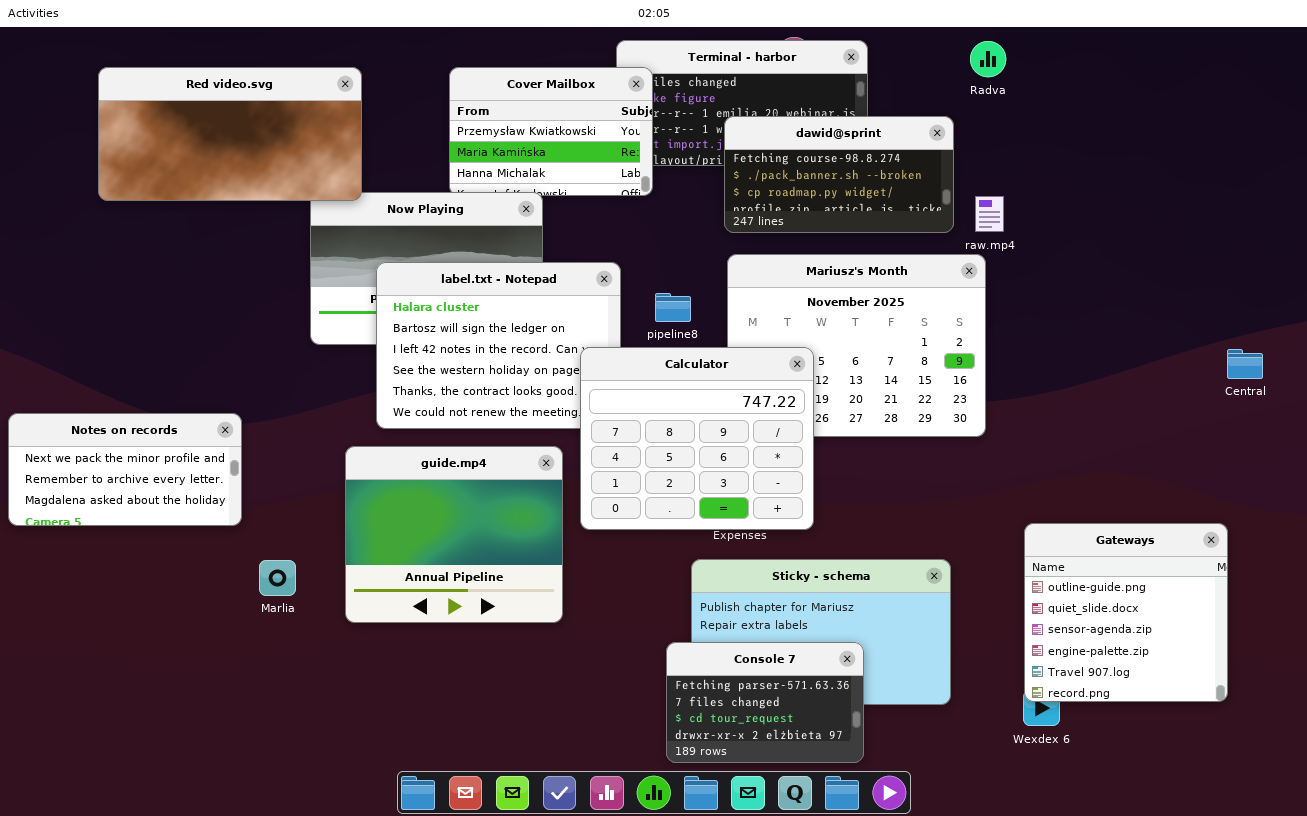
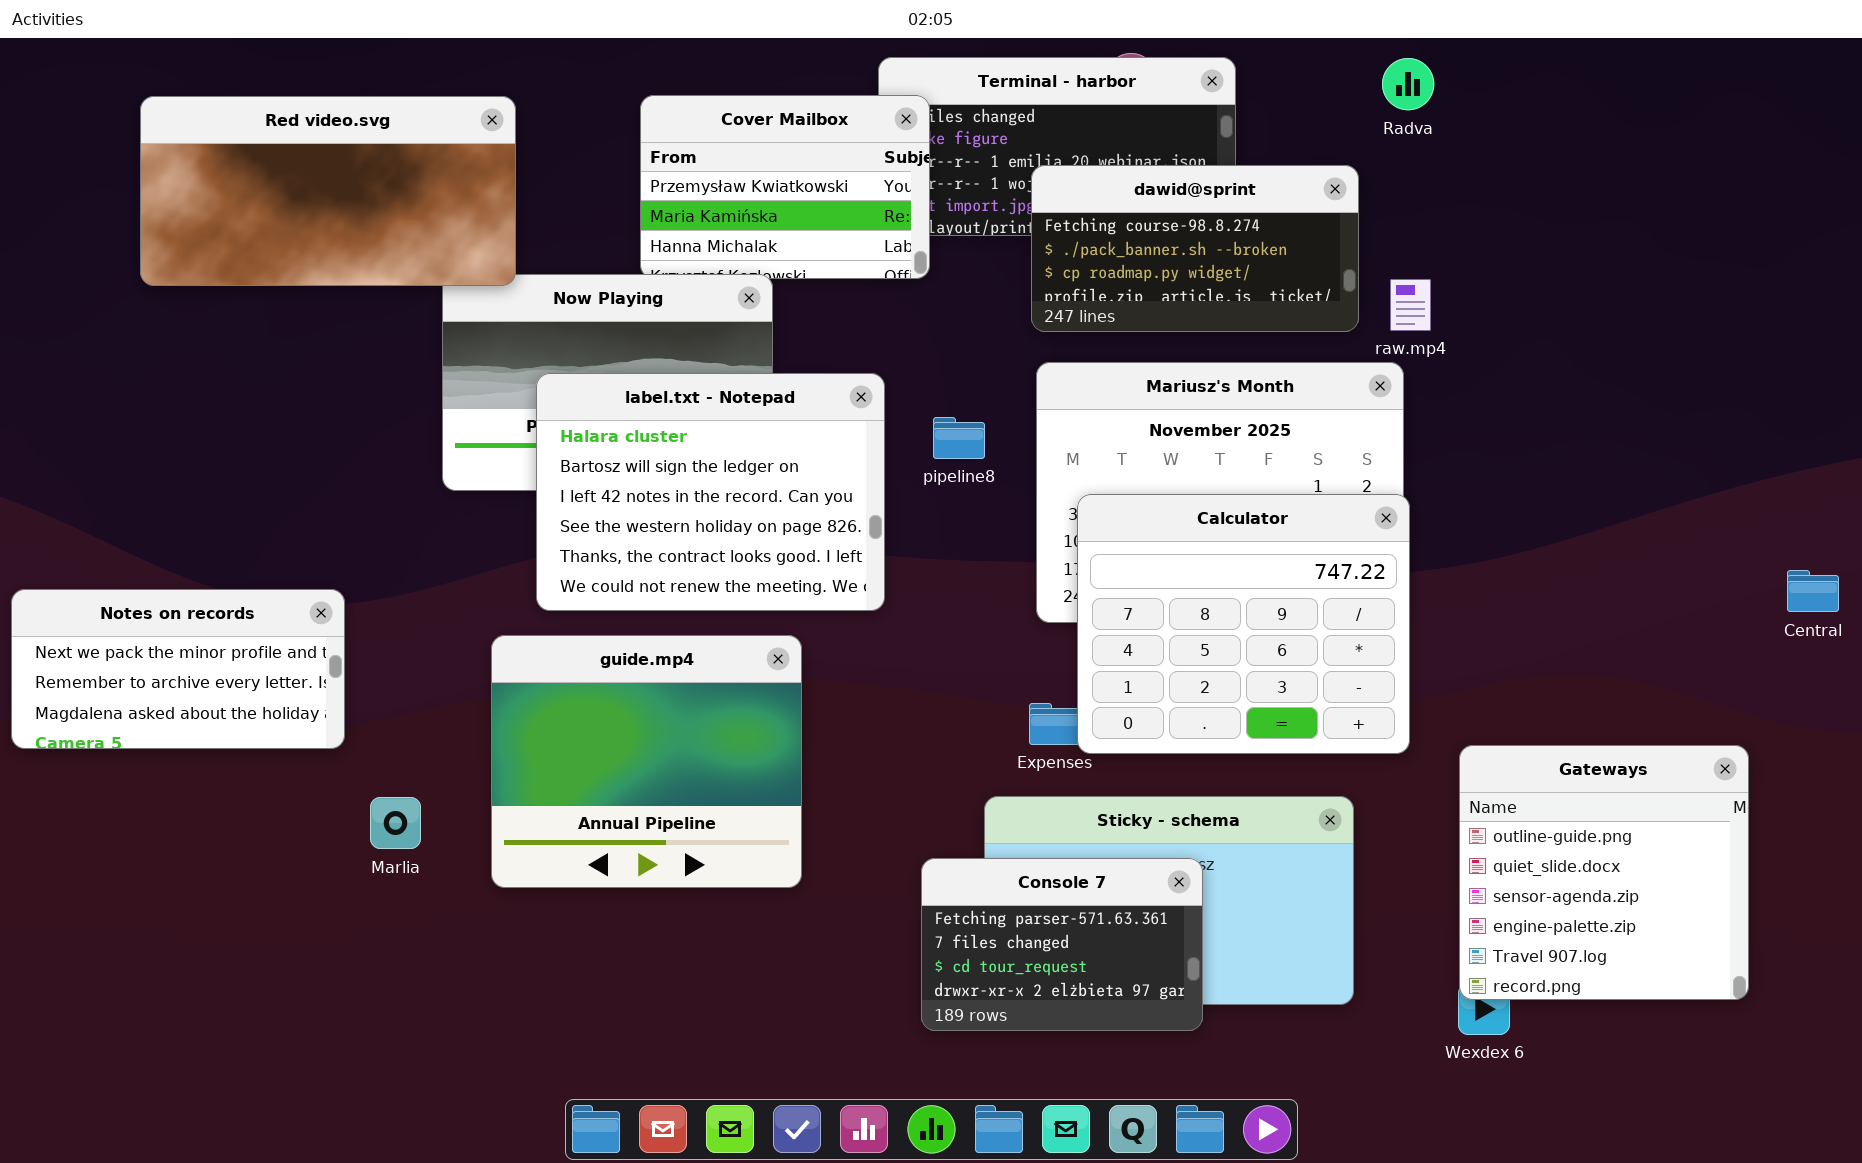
Calculator: [580,347,814,530] -> [1077,494,1410,754], moved
Central: [1227,349,1263,379] -> [1787,570,1839,612], moved
Console 7: [666,642,864,763] -> [921,858,1203,1031], moved

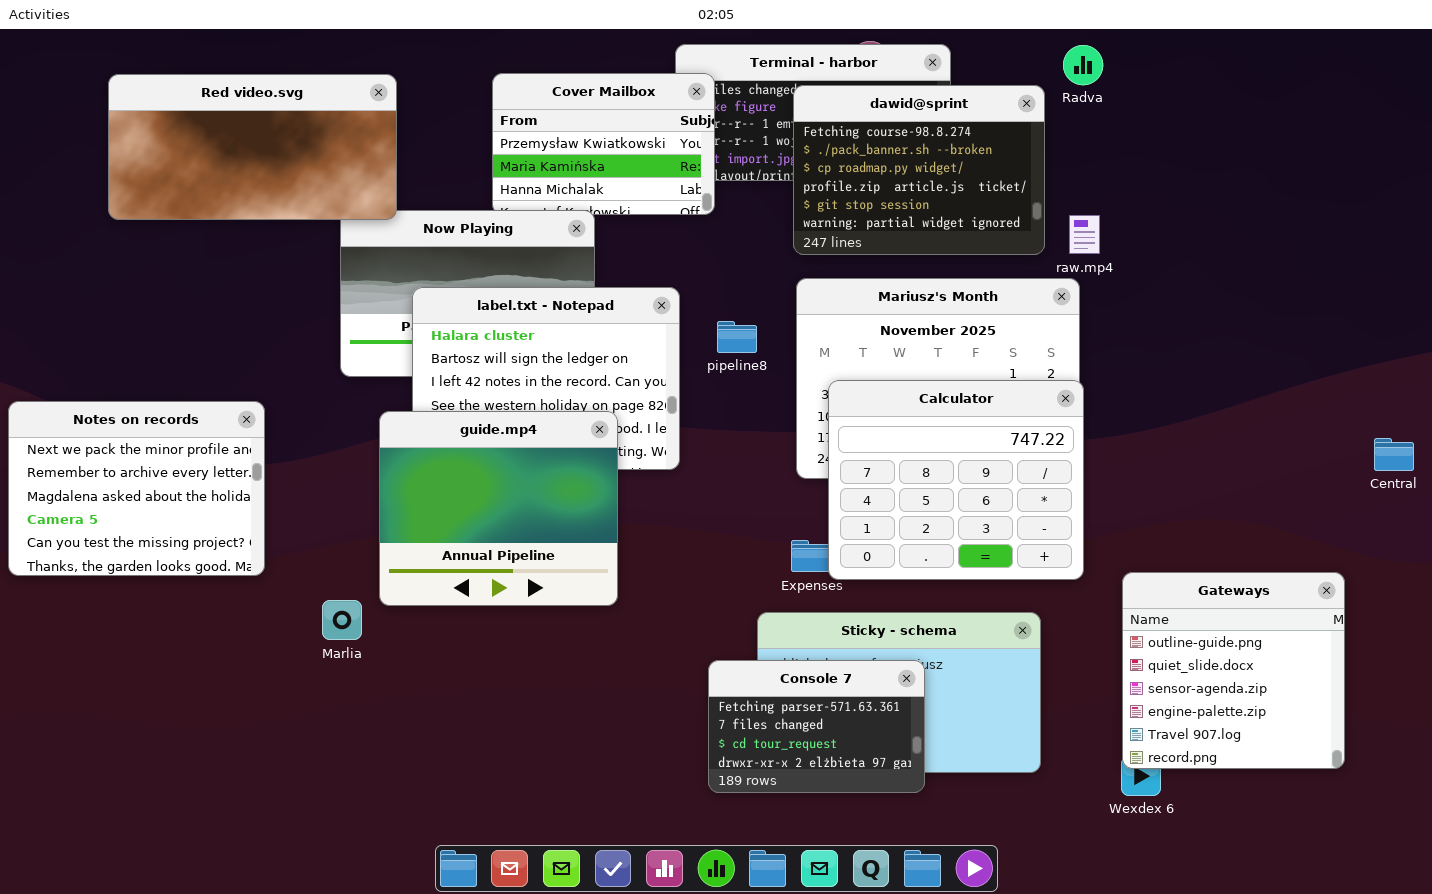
dawid@sprint: [1031,165,1359,332] -> [793,85,1045,255], resized
Notes on records: [11,589,345,749] -> [8,401,265,576], resized
guide.mp4: [491,635,802,888] -> [379,411,618,606], moved
Marlia: [370,797,421,849] -> [322,600,362,640], moved

